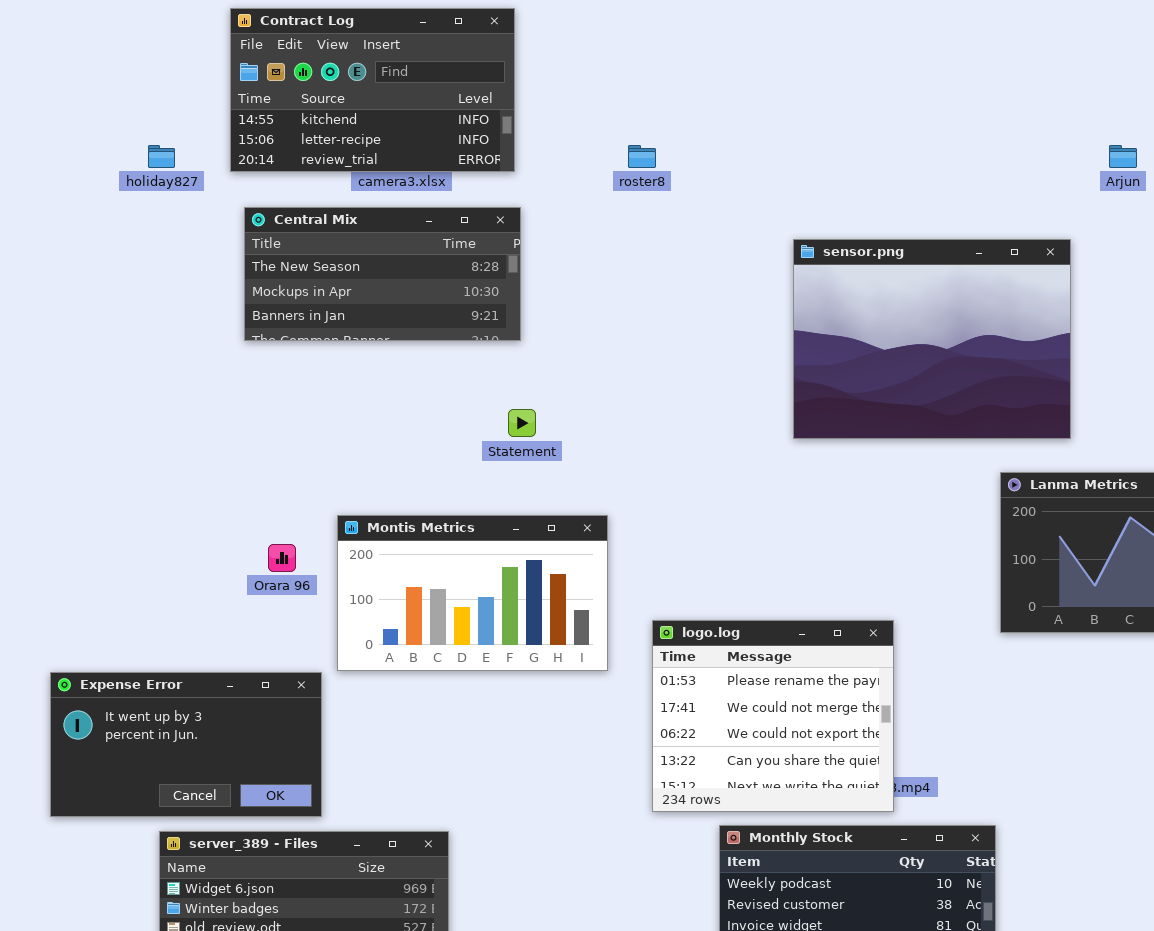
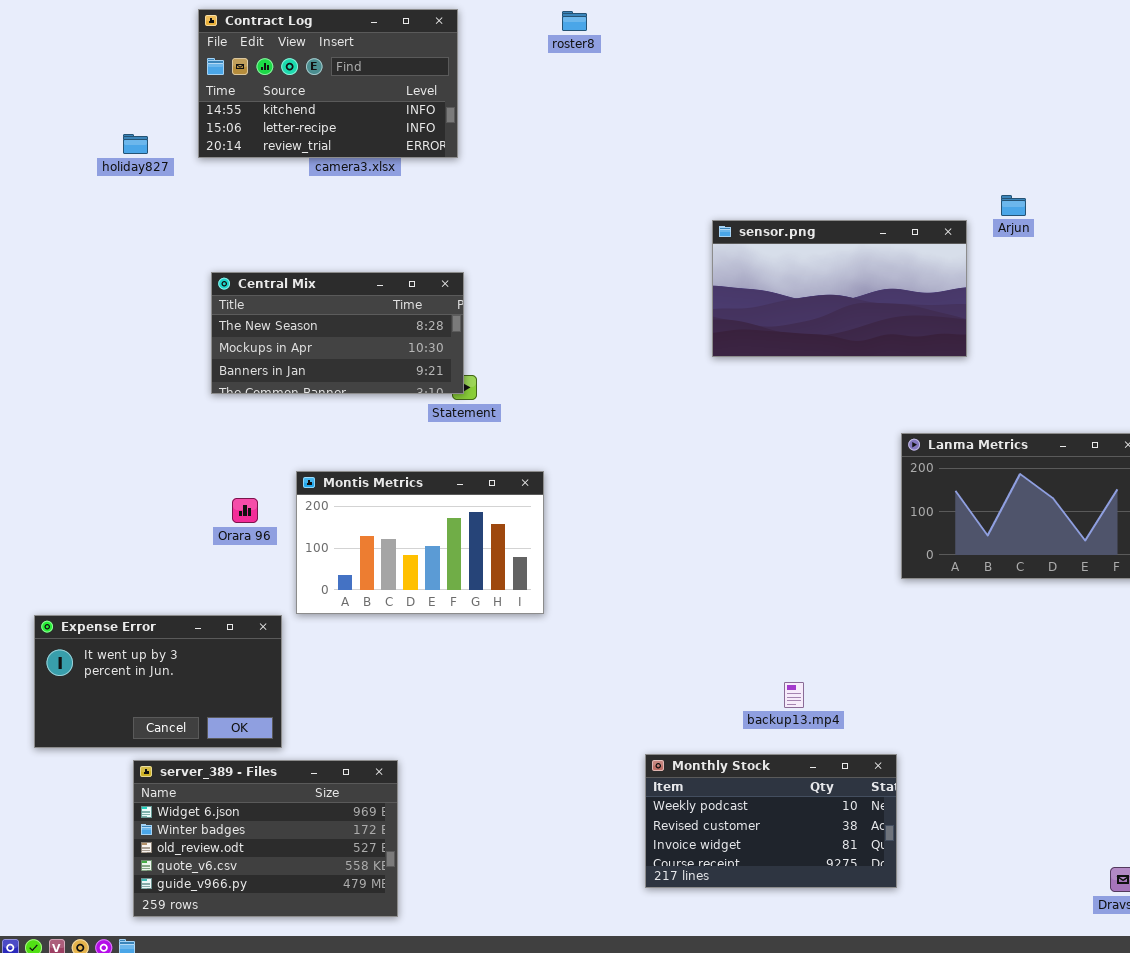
roster8: [628,145,656,168] -> [562,11,587,31], moved
Arjun: [1109,145,1137,168] -> [1001,195,1026,216], moved
Central Mix: [244,207,521,341] -> [211,272,464,394], moved
sensor.png: [793,239,1071,439] -> [712,220,967,357], resized
logo.log: [652,620,894,812] -> none, closed

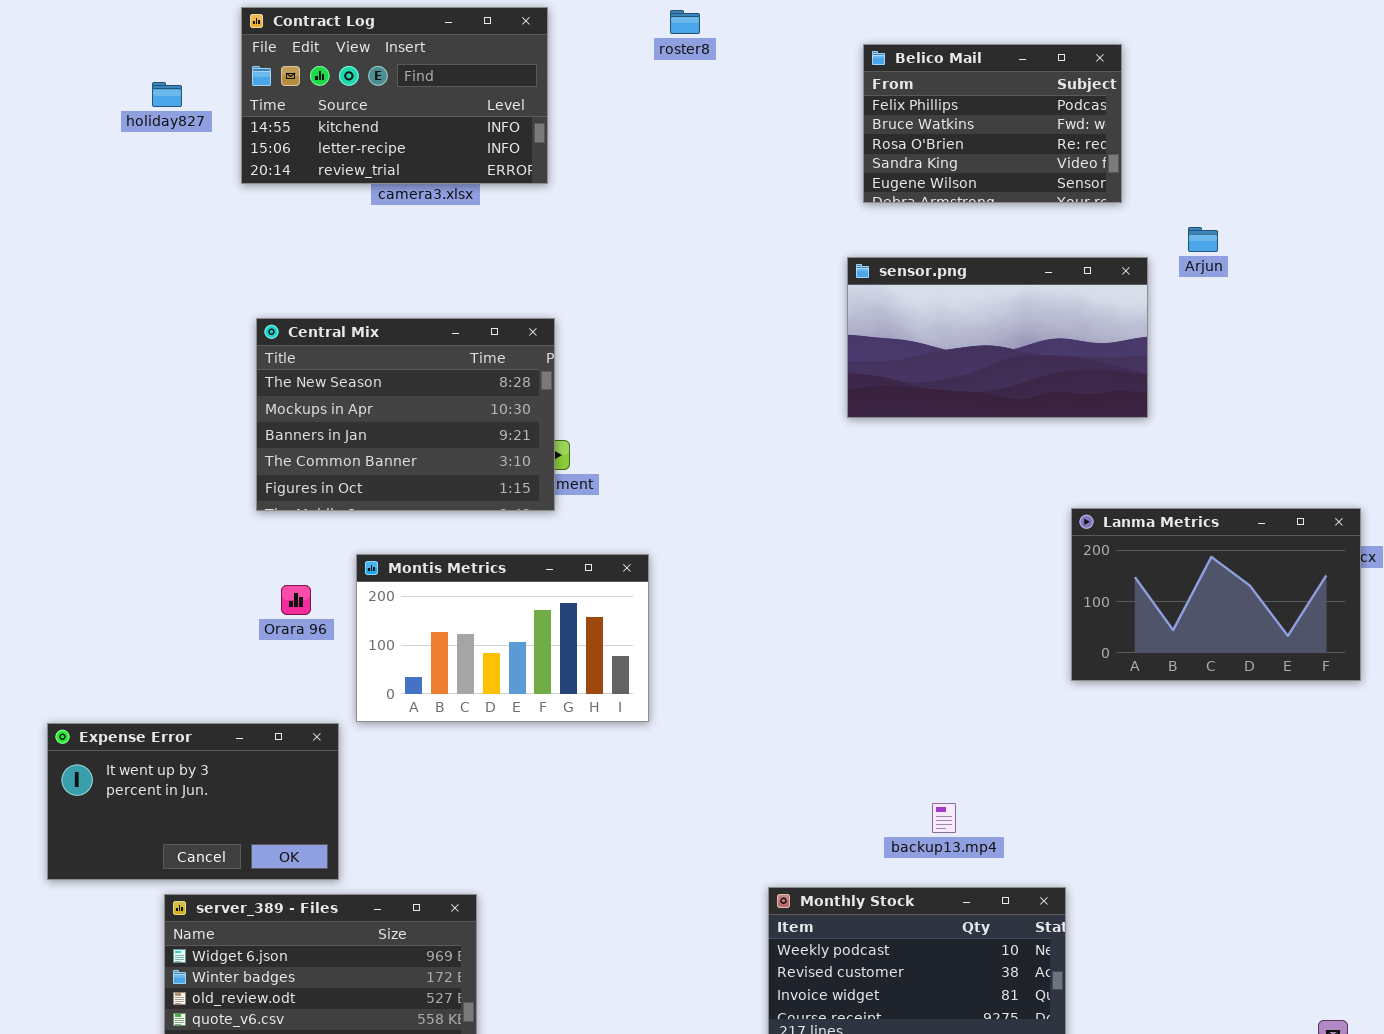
Belico Mail: none -> [863,44,1122,203], opened
holiday827: [123,134,148,154] -> [152,82,182,107], moved
Central Mix: [211,272,464,394] -> [256,318,555,511], resized

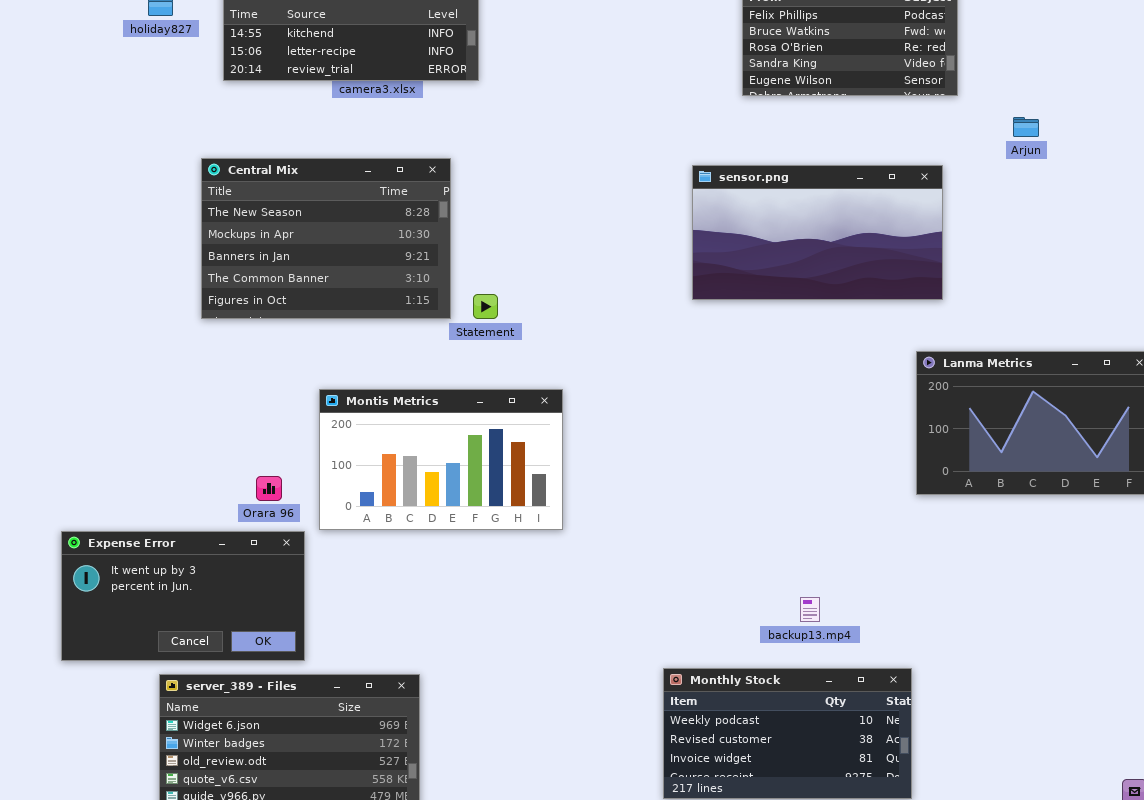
sensor.png: [847,257,1148,418] -> [692,165,943,300], moved
Central Mix: [256,318,555,511] -> [201,158,451,319], moved
Orara 96: [281,585,311,615] -> [256,476,282,501], moved

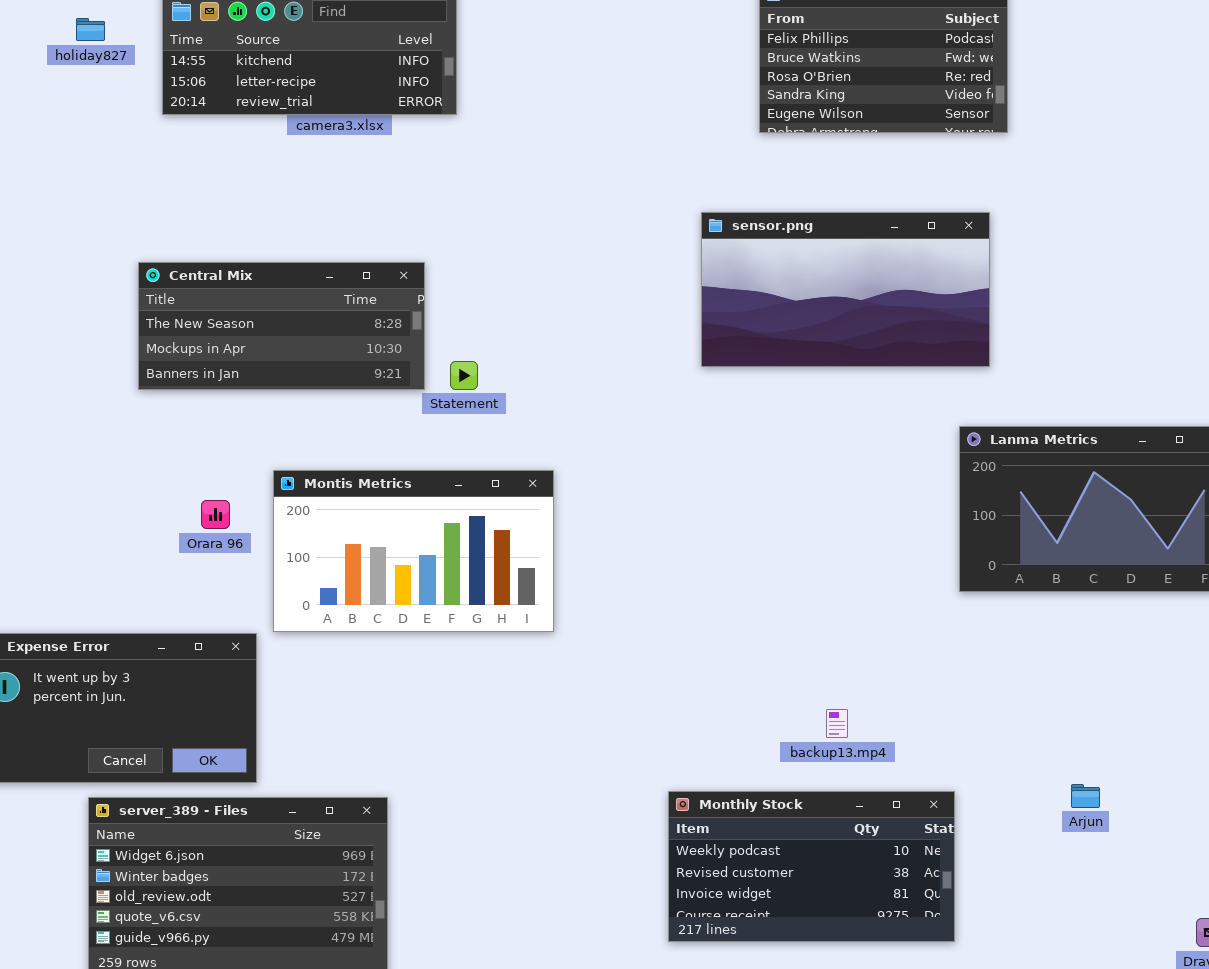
Arjun: [1013,117,1039,137] -> [1071,784,1100,808], moved
Central Mix: [201,158,451,319] -> [138,262,425,390], resized
Orara 96: [256,476,282,501] -> [201,500,230,529], moved

